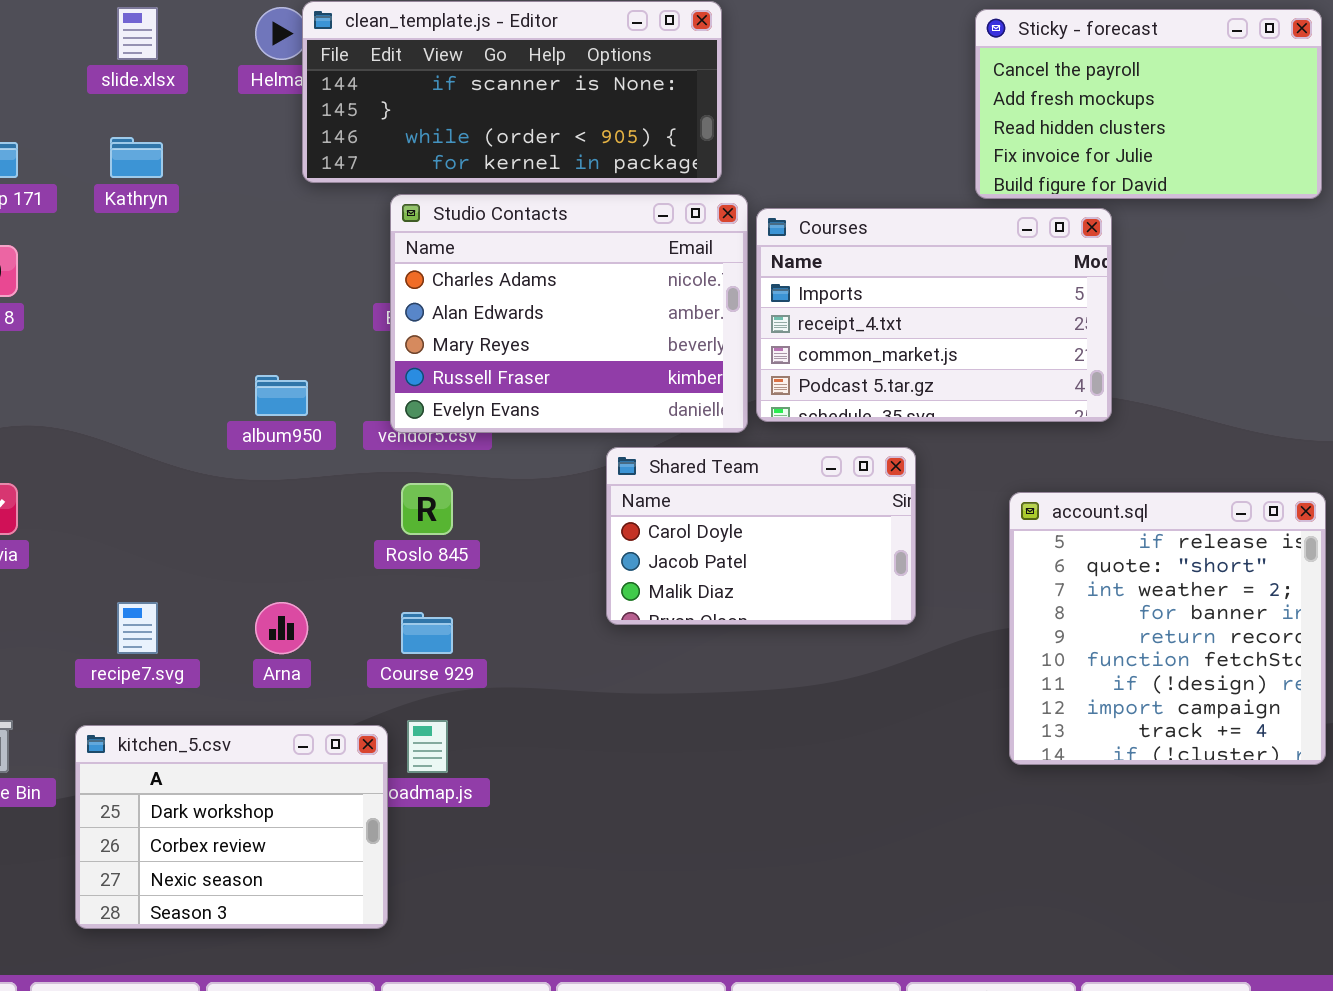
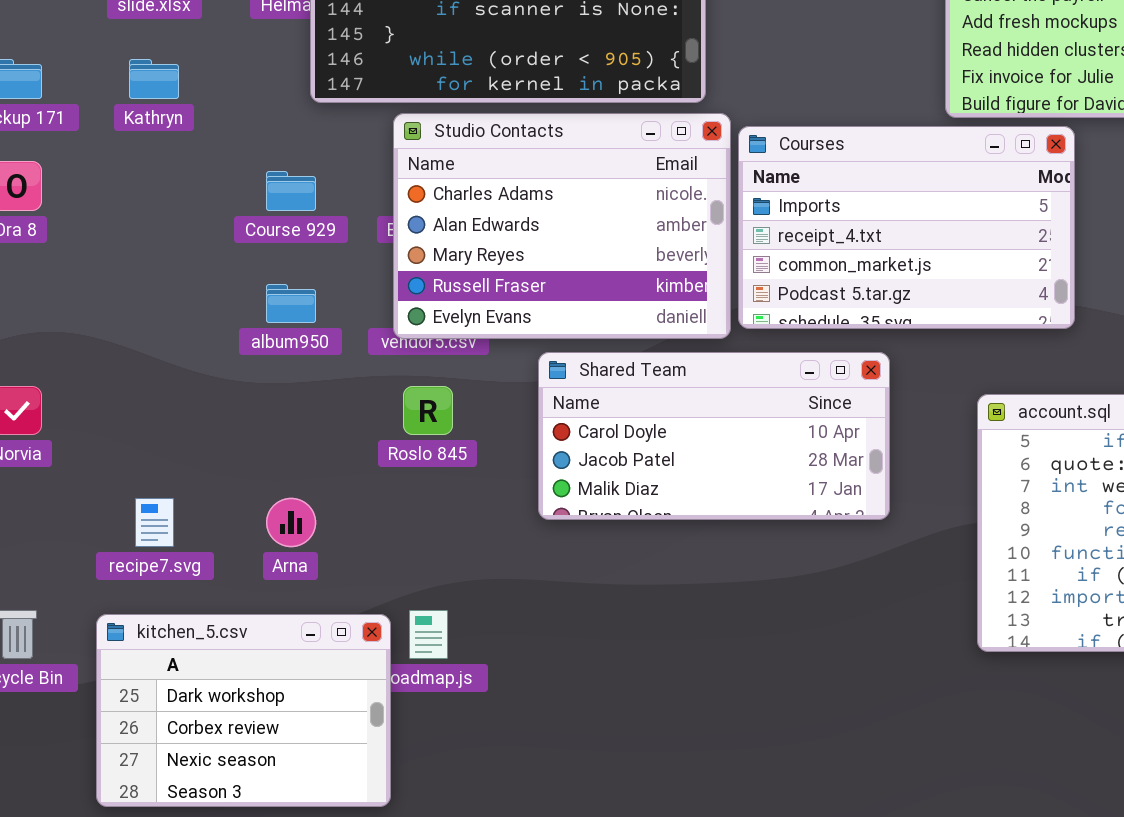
Shared Team: [606,447,916,625] -> [538,352,890,520], resized
Course 929: [401,612,453,654] -> [266,171,316,211], moved

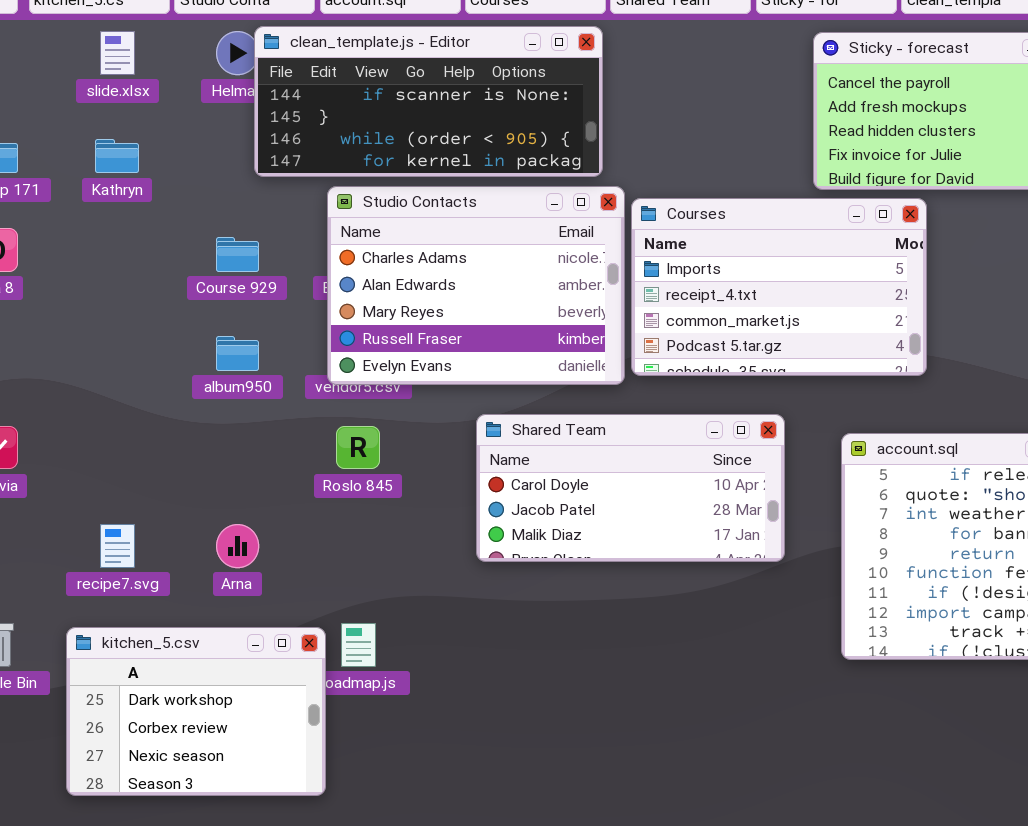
Shared Team: [538,352,890,520] -> [476,414,785,562], moved

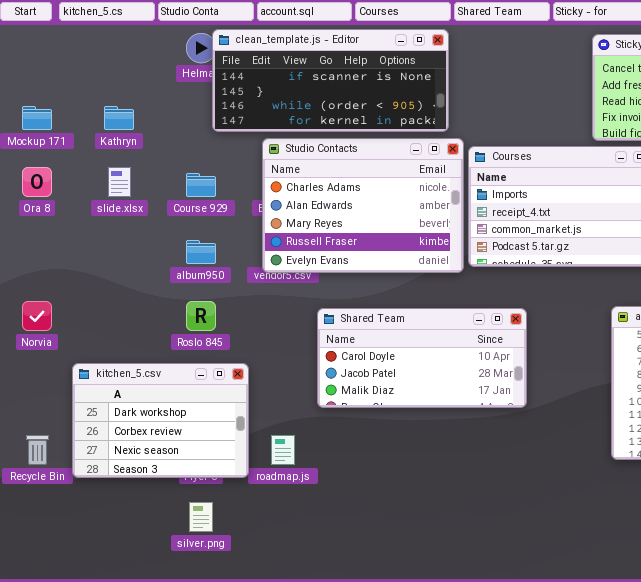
slide.xlsx: [100,31,135,75] -> [108,167,131,197], moved
Shared Team: [476,414,785,562] -> [317,308,527,408], moved
Roslo 845: [336,426,380,469] -> [186,301,216,331], moved
kitchen_5.csv: [66,627,326,796] -> [72,363,249,478], moved

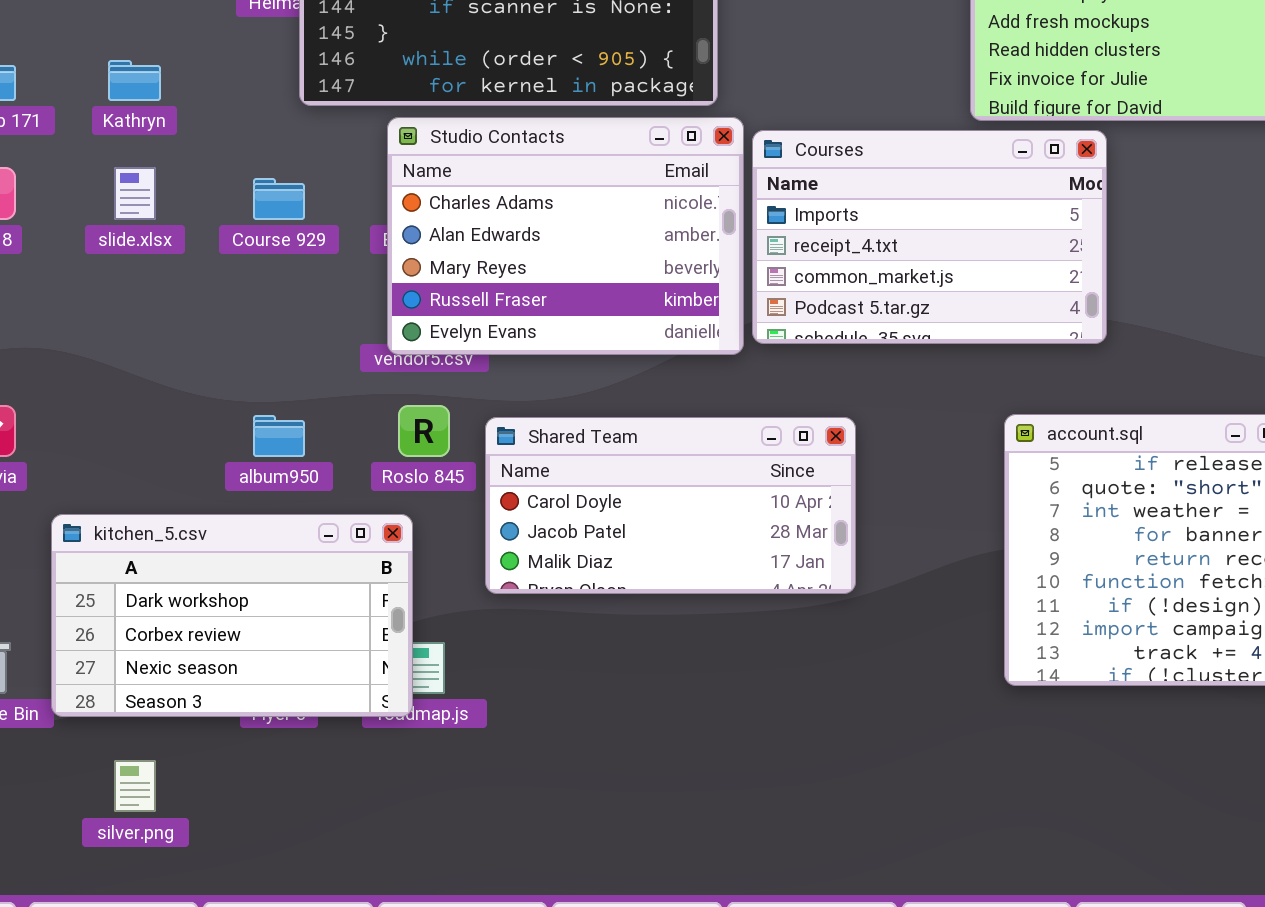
album950: [186,240,216,264] -> [253,415,305,457], moved
Roslo 845: [186,301,216,331] -> [398,405,450,457], moved
kitchen_5.csv: [72,363,249,478] -> [51,514,413,717], resized
silver.png: [189,502,213,532] -> [114,760,156,812], moved

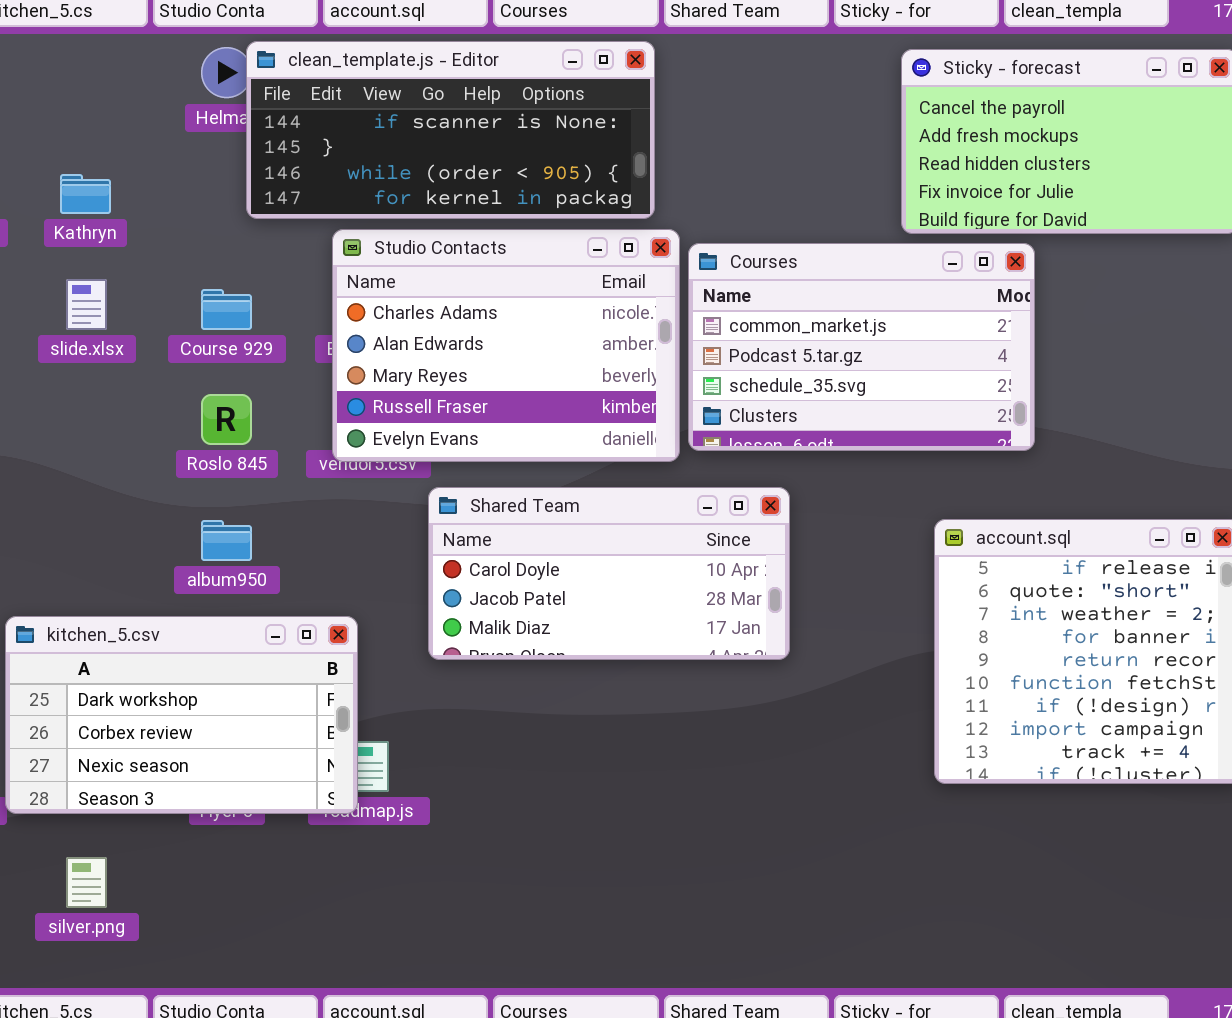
Courses: [752,130,1107,344] -> [688,243,1035,451], scrolled down 2 rows
Roslo 845: [398,405,450,457] -> [201,394,252,445], moved
Shared Team: [485,417,856,594] -> [428,487,790,660], moved

